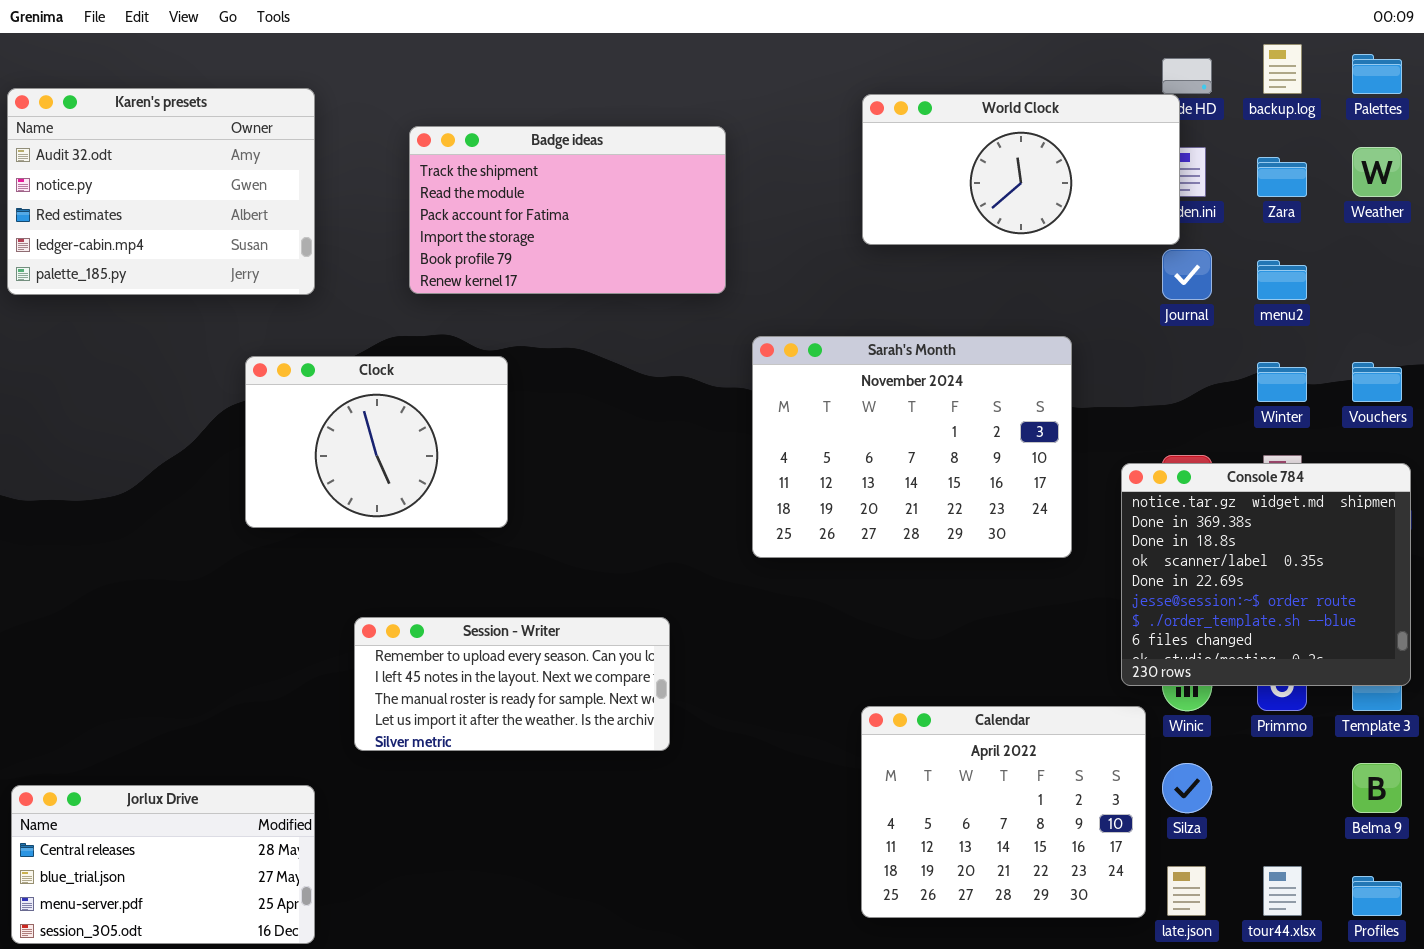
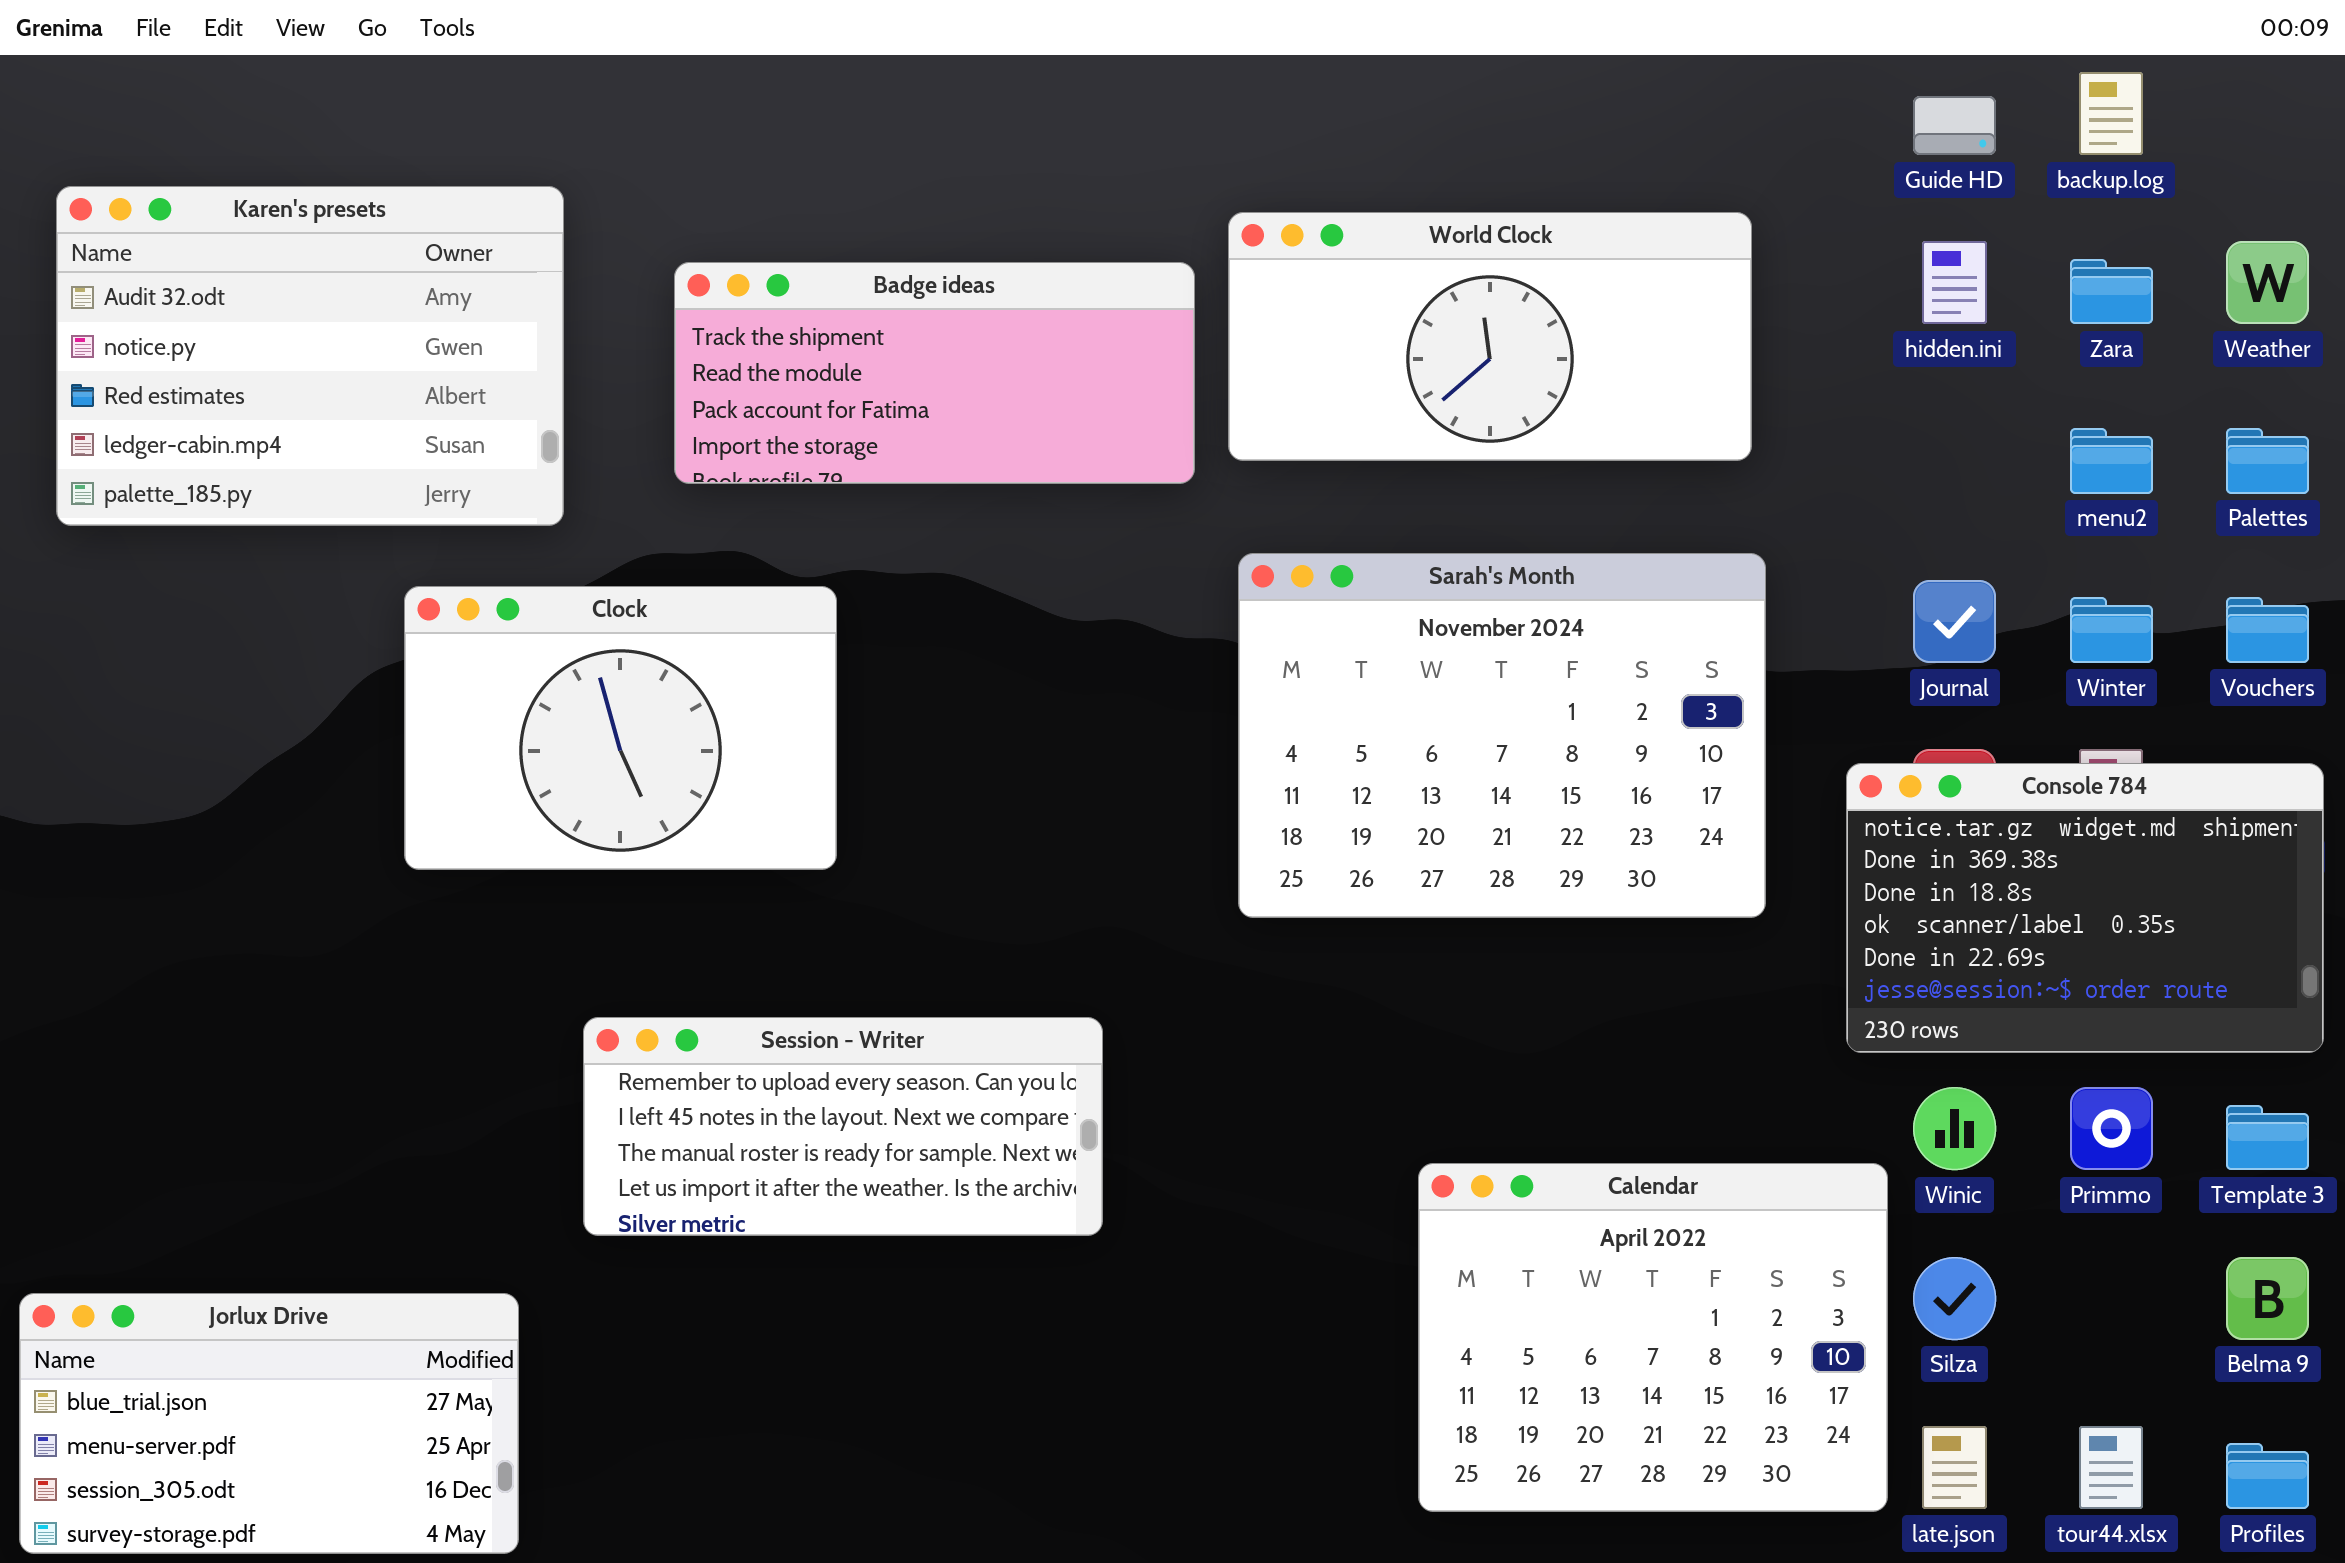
Palettes: [1352,54,1402,94] -> [2226,428,2309,494], moved
Karen's presets: [7,88,315,295] -> [56,186,564,526], moved
World Clock: [862,94,1180,245] -> [1228,212,1752,461], moved
Badge ideas: [409,126,726,294] -> [674,262,1195,484], resized
Journal: [1162,249,1212,300] -> [1913,580,1996,663], moved
Console 784: [1121,463,1411,686] -> [1846,763,2324,1053], resized
Jorlux Drive: [11,785,315,944] -> [19,1293,519,1554], scrolled down 1 row

